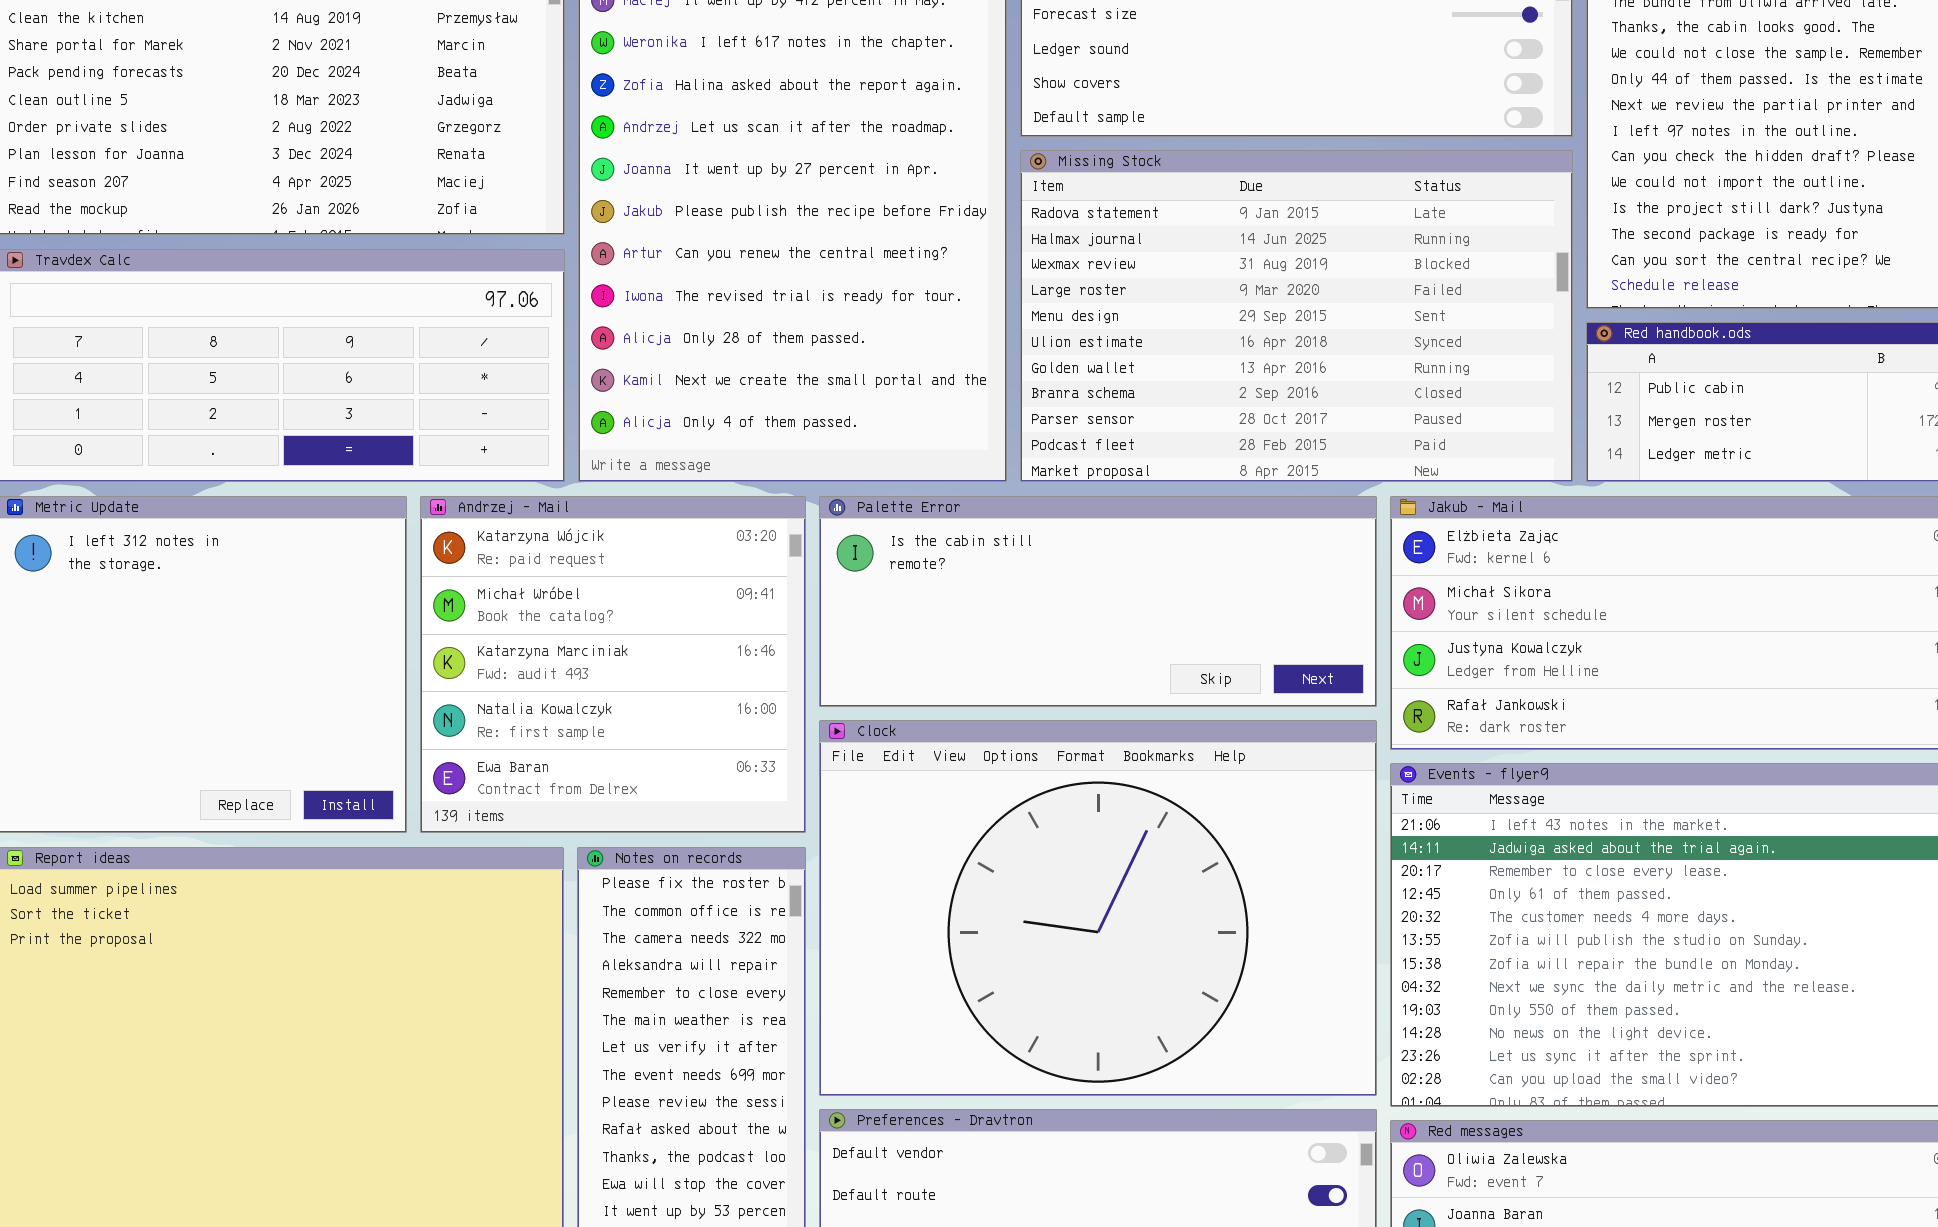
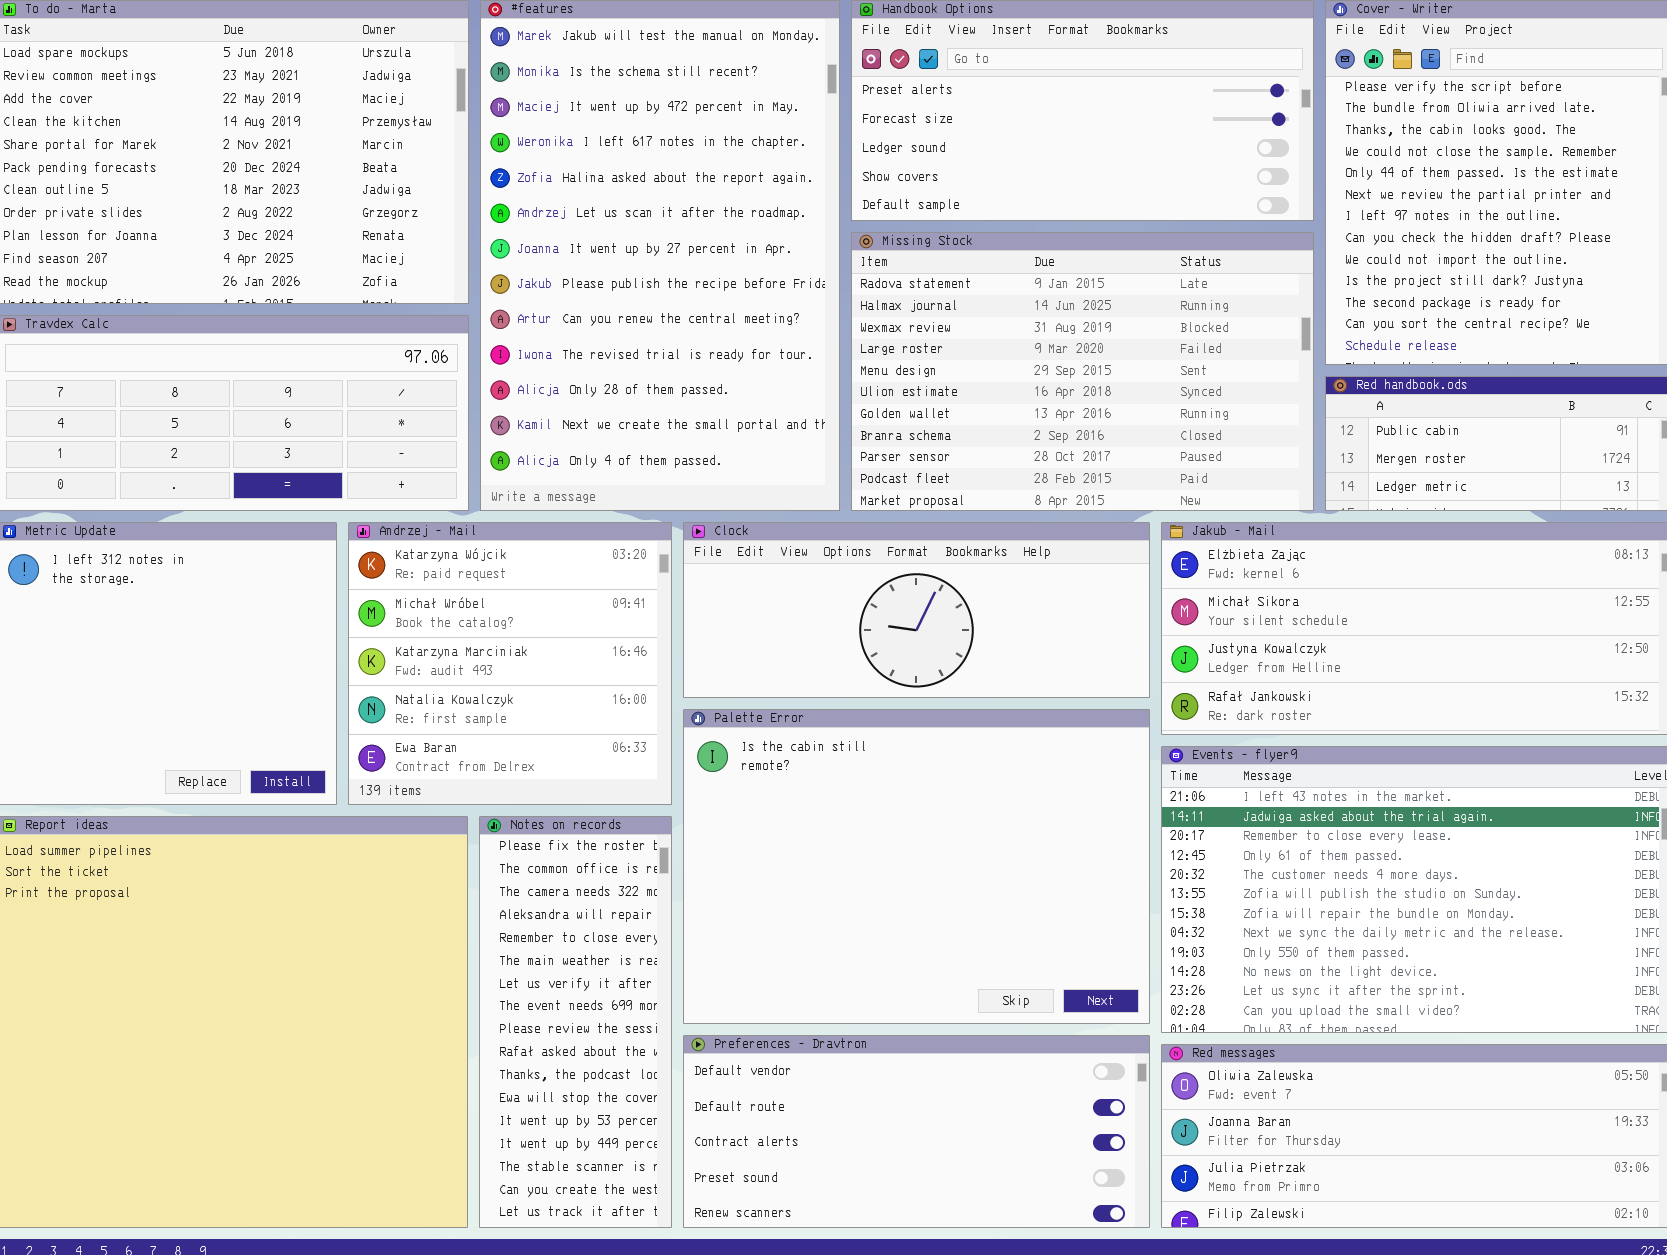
Palette Error: [819,496,1377,707] -> [683,709,1150,1024], moved, resized
Clock: [819,720,1377,1096] -> [683,522,1150,698], moved, resized

